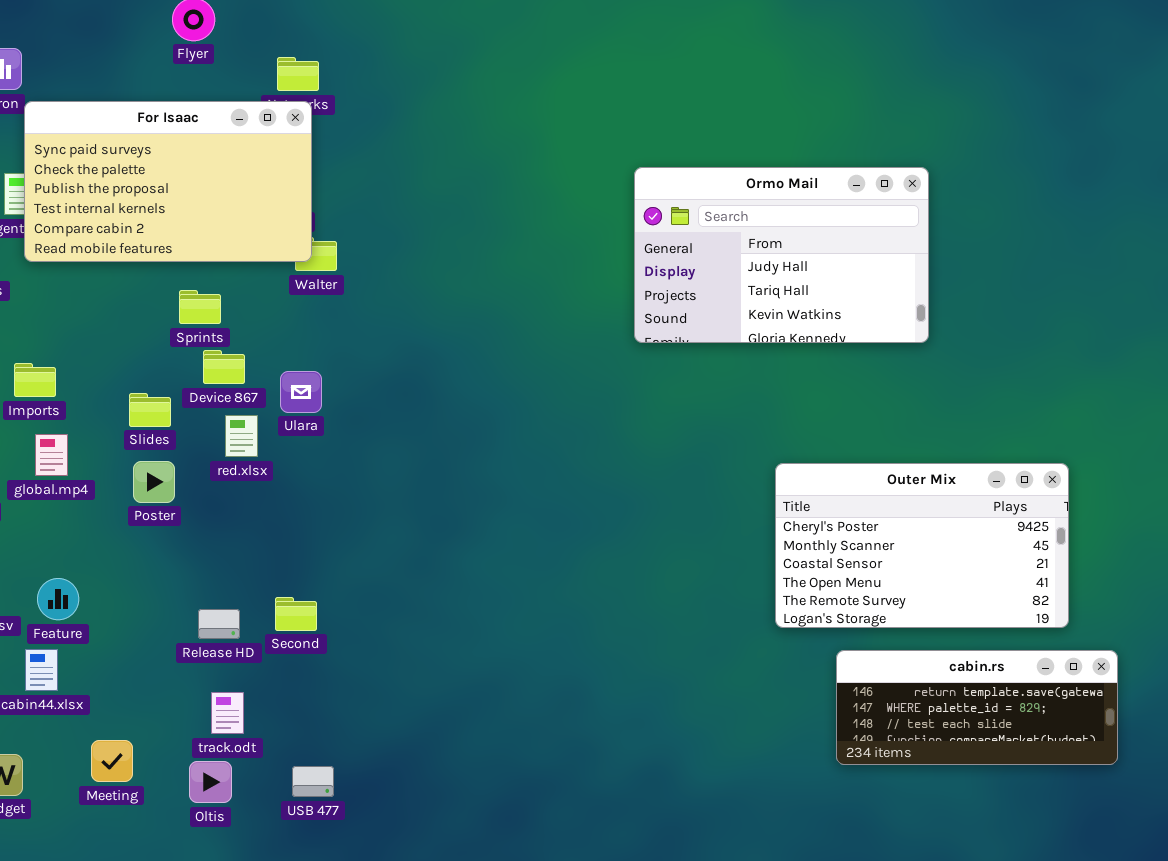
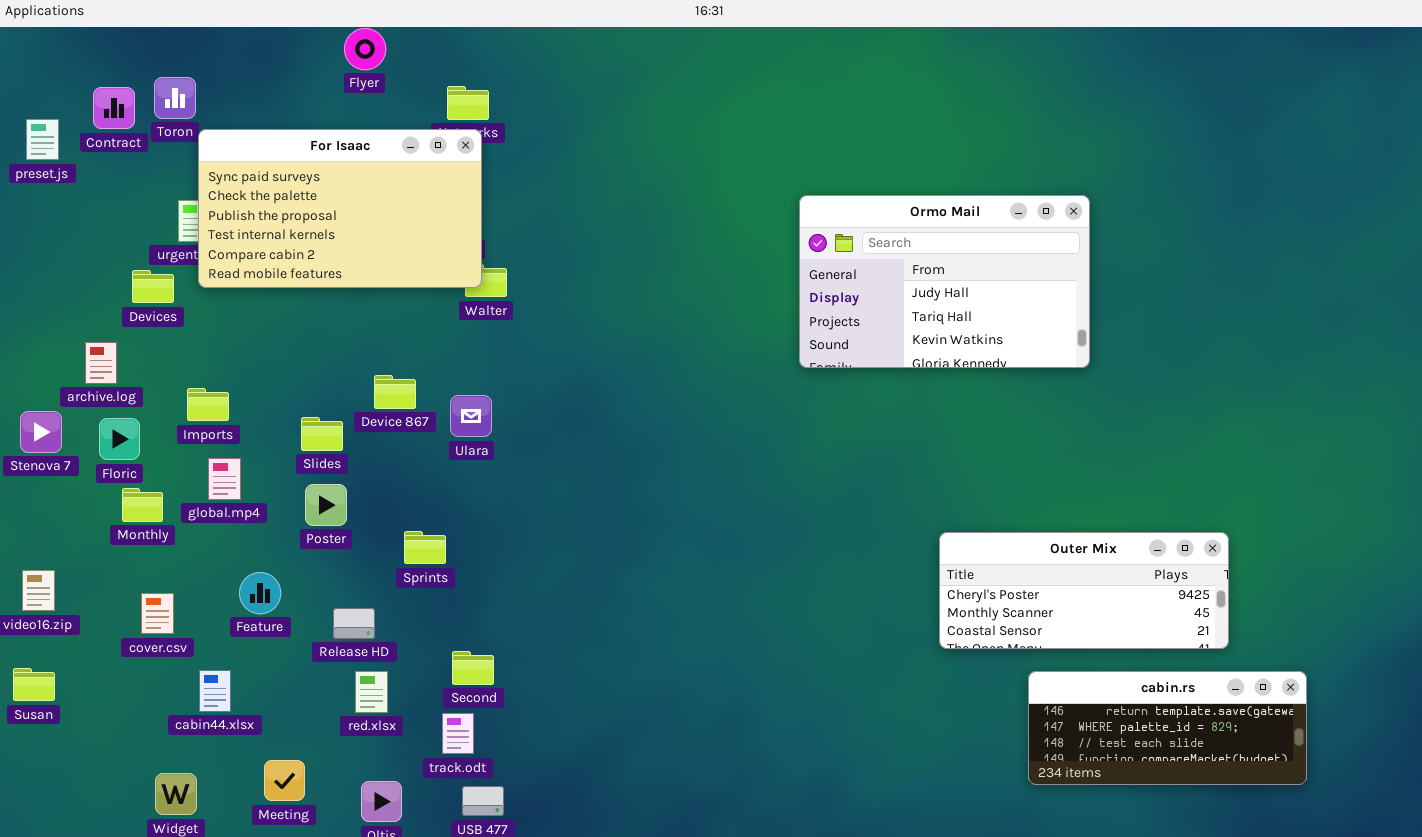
Sprints: [179,290,221,324] -> [404,531,446,564], moved
red.xlsx: [225,415,258,457] -> [355,671,388,713], moved
Outer Mix: [775,463,1069,628] -> [939,532,1229,649], resized
Feature: [37,578,79,620] -> [239,572,281,614], moved
Second: [275,597,317,631] -> [452,651,494,685], moved
Release HD: [198,609,240,639] -> [333,608,375,639], moved
cabin.rs: [836,650,1118,765] -> [1028,671,1307,785], moved
track.odt: [211,692,244,734] -> [442,713,474,754], moved

